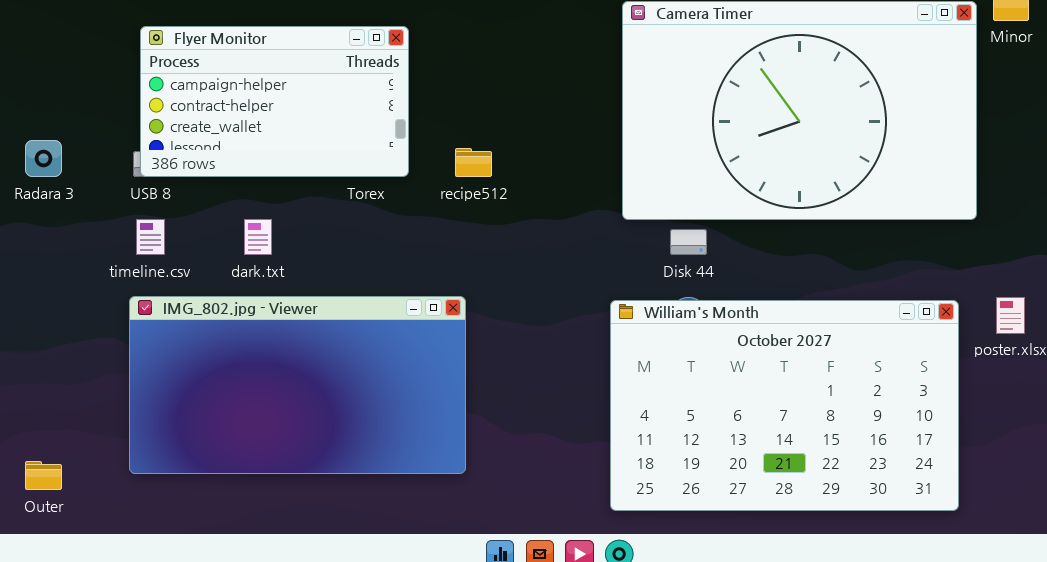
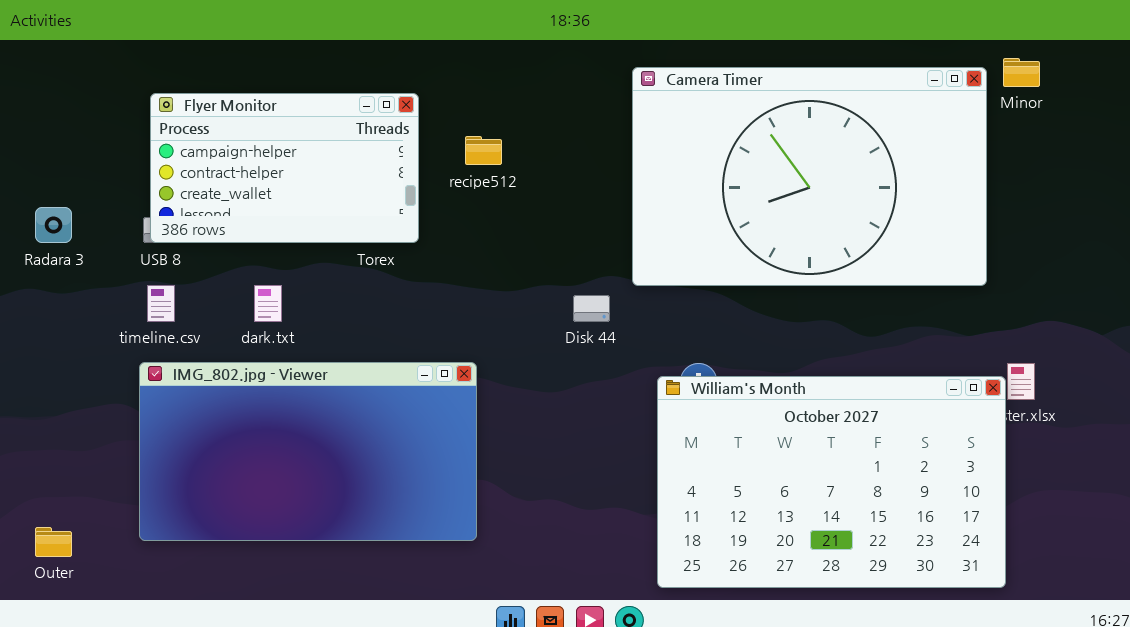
recipe512: [455,148,492,177] -> [465,136,502,165], moved
Disk 44: [670,229,707,255] -> [573,295,610,322], moved
William's Month: [610,300,959,511] -> [657,376,1006,588], moved

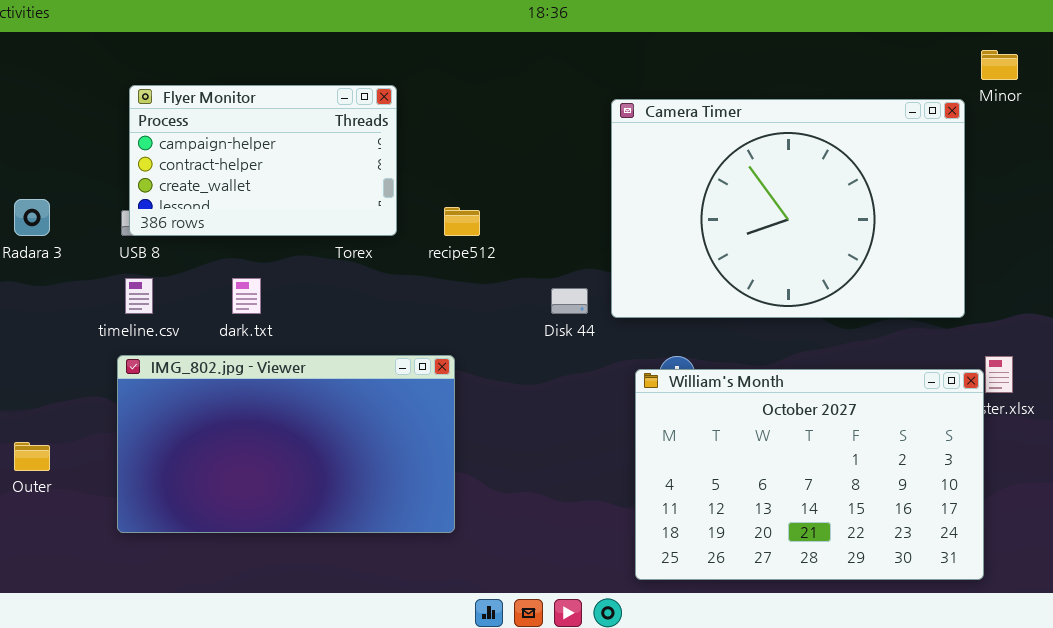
Camera Timer: [632,67,987,286] -> [611,99,965,318], moved
recipe512: [465,136,502,165] -> [444,207,480,236], moved
Outer: [35,527,72,557] -> [14,442,50,471], moved

